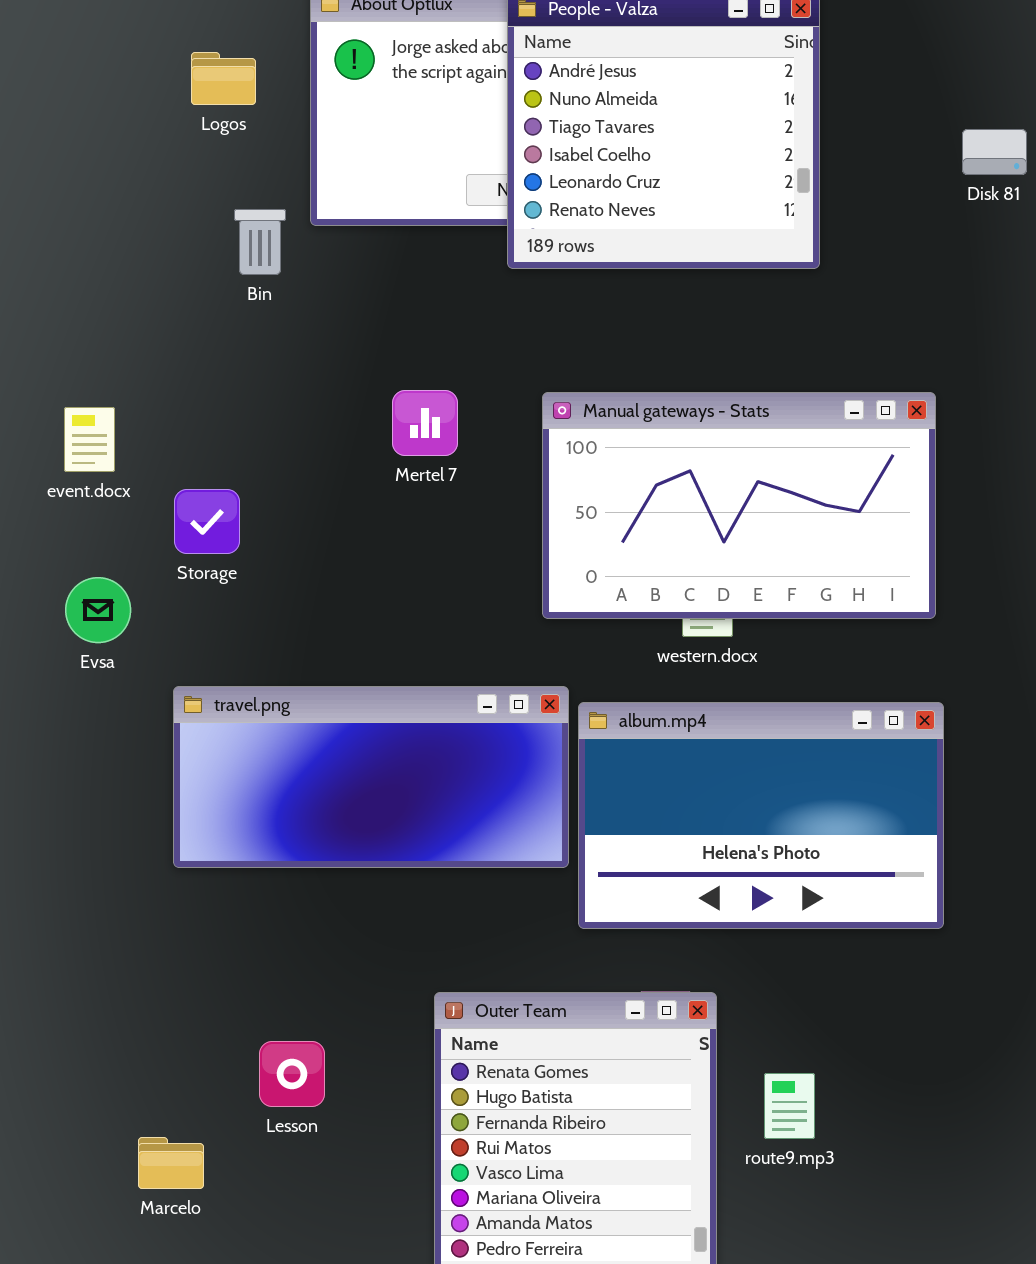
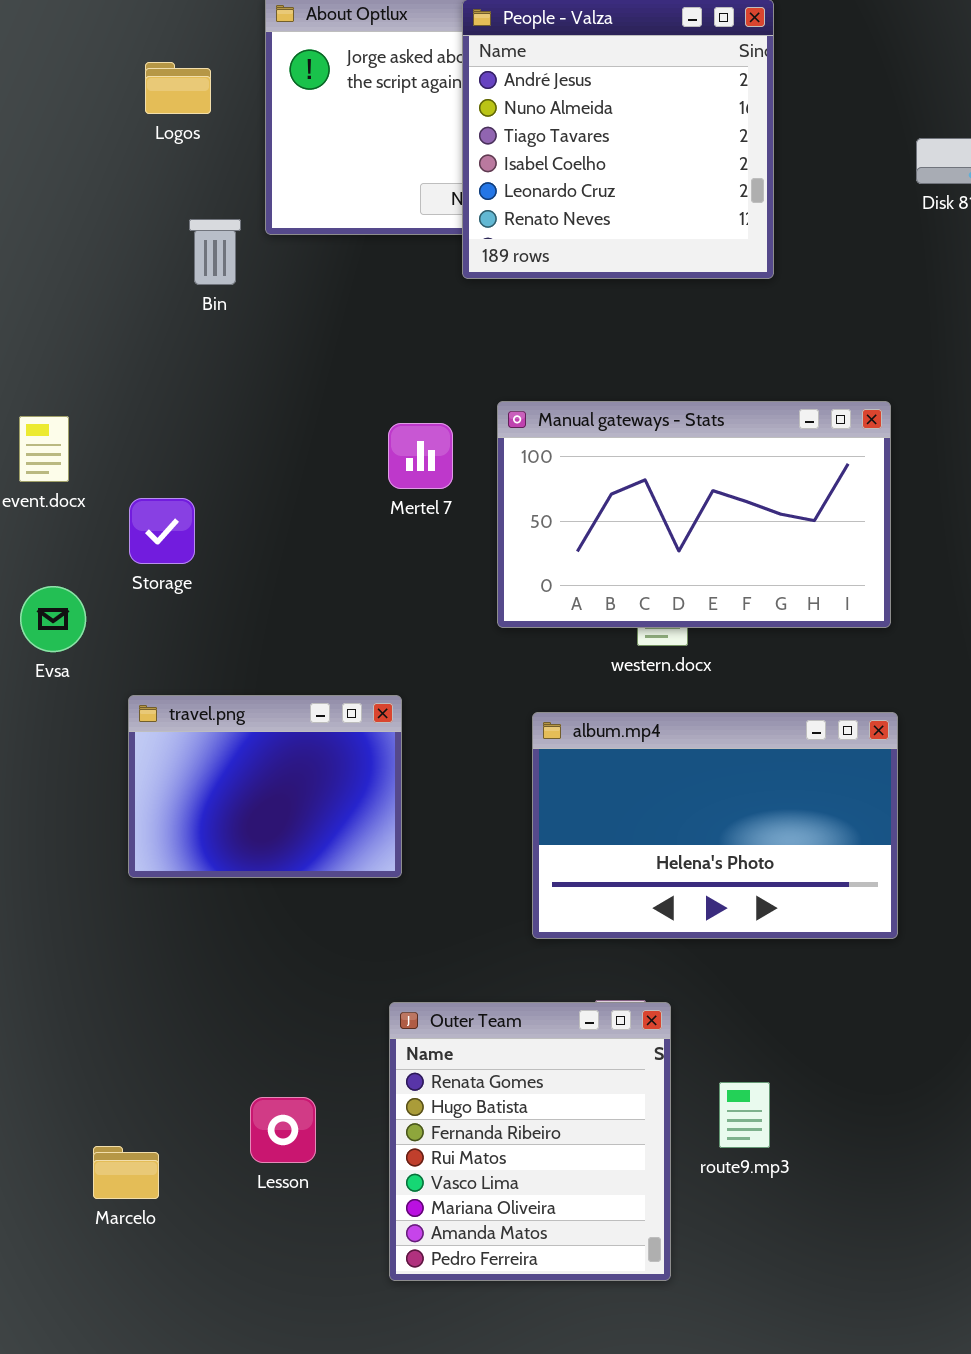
Mertel 7: [392,390,458,456] -> [388,423,453,489], moved
travel.png: [173,686,569,868] -> [128,695,402,878], resized
Lesson: [259,1041,325,1107] -> [250,1097,316,1163], moved

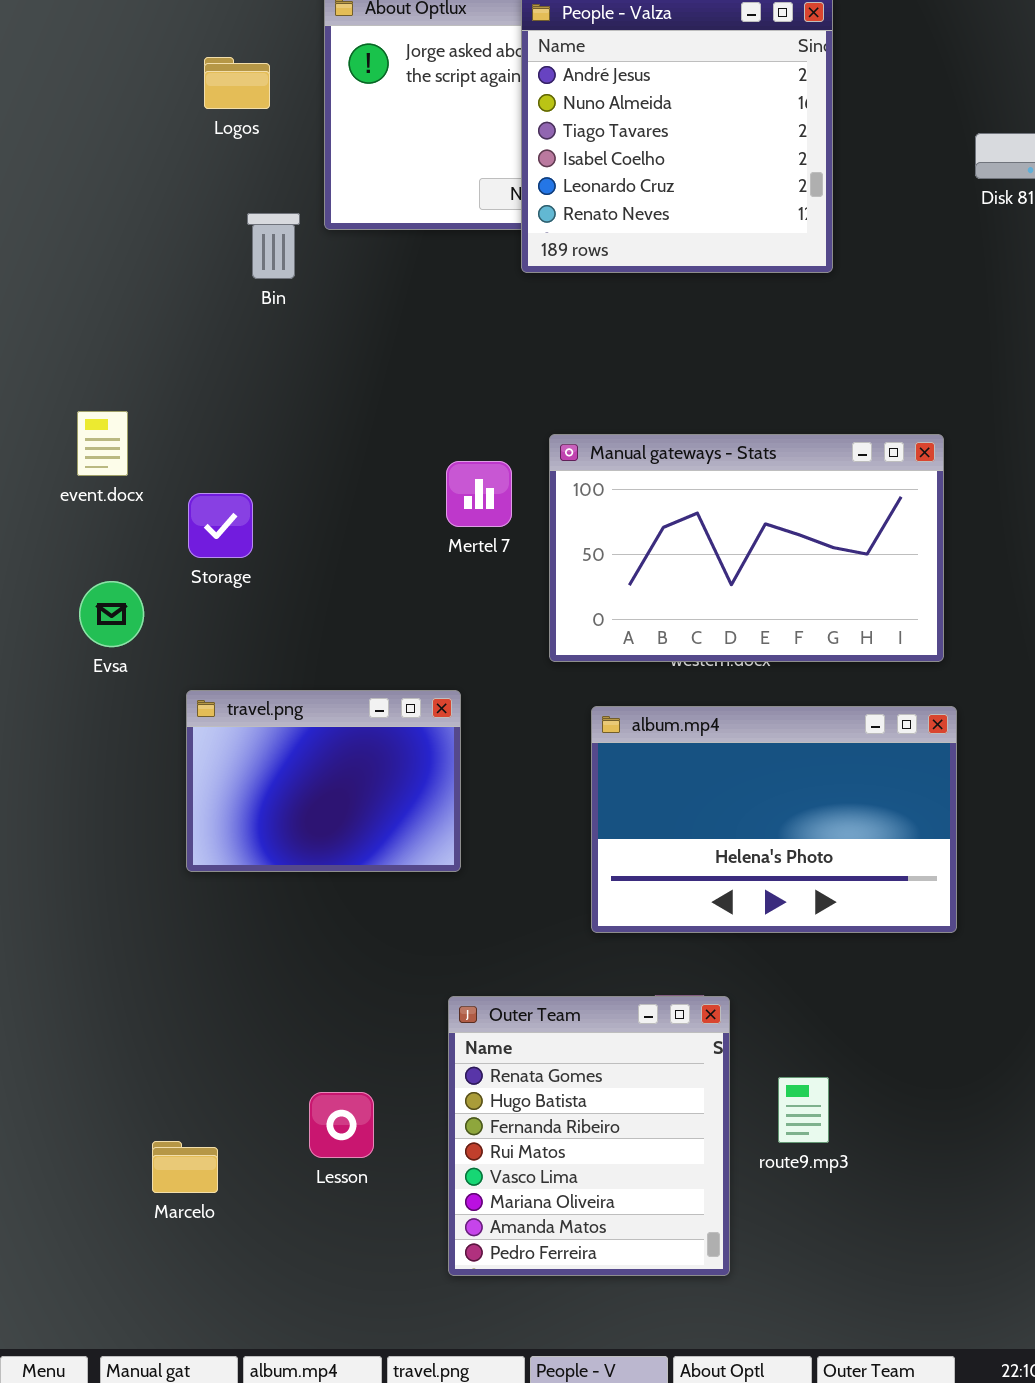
Manual gateways - Stats: [497,401,891,628] -> [549,434,944,662], moved
Mertel 7: [388,423,453,489] -> [446,461,512,527], moved

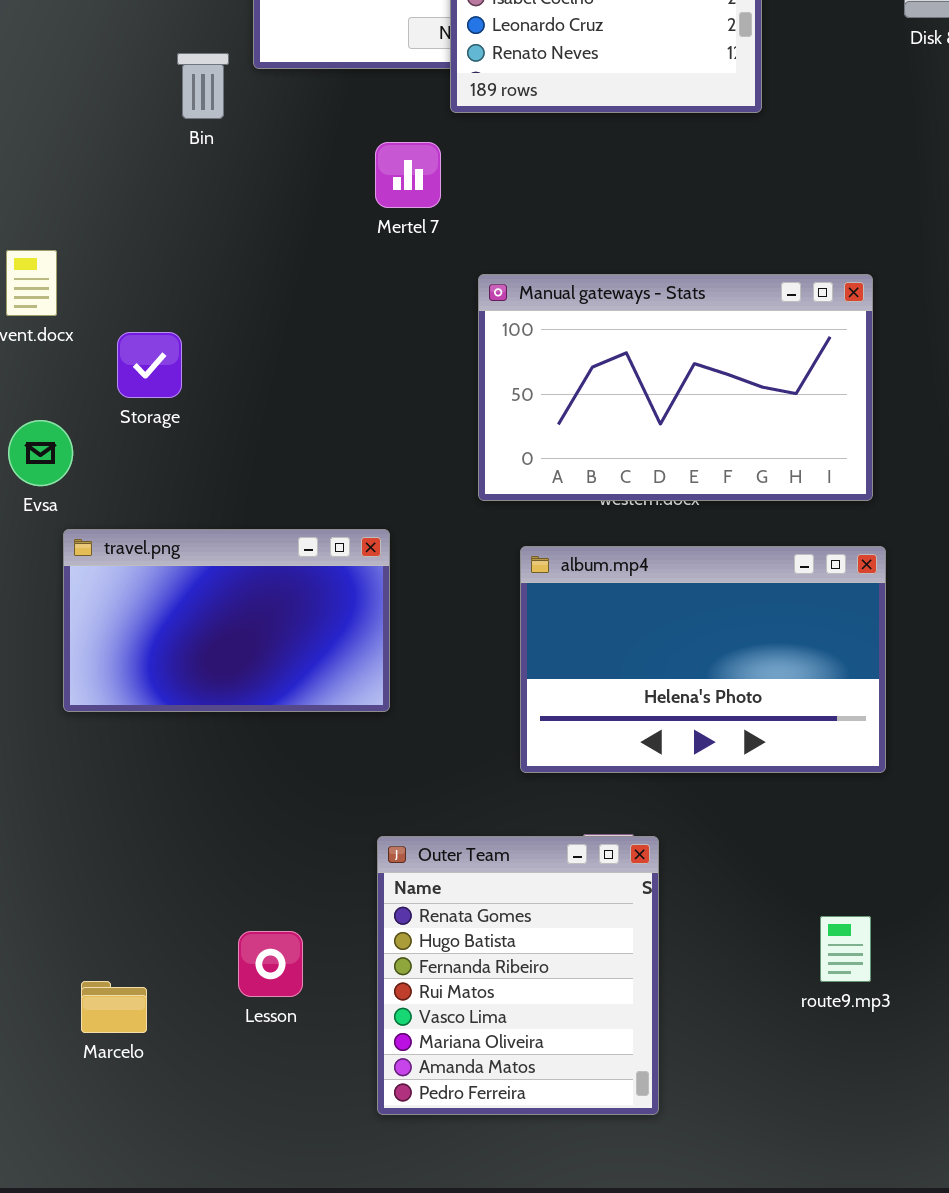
Mertel 7: [446,461,512,527] -> [375,142,441,208], moved
travel.png: [186,690,461,872] -> [63,529,390,712], resized
route9.mp3: [778,1077,829,1143] -> [820,916,871,982], moved

